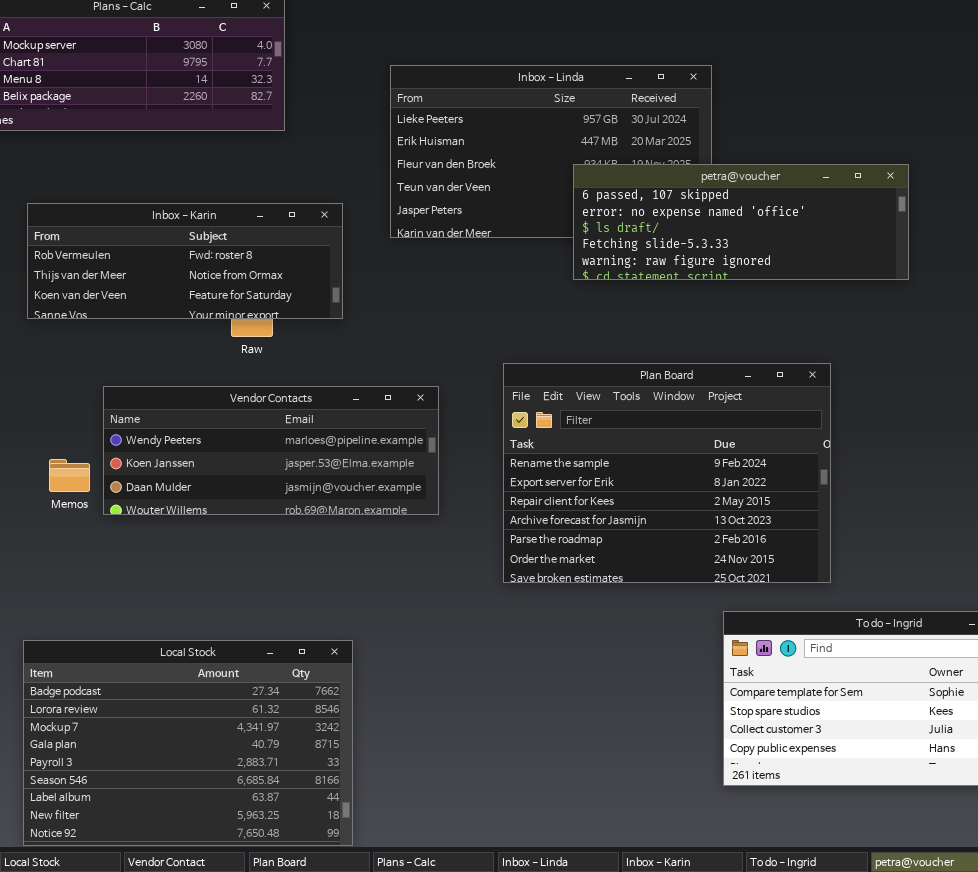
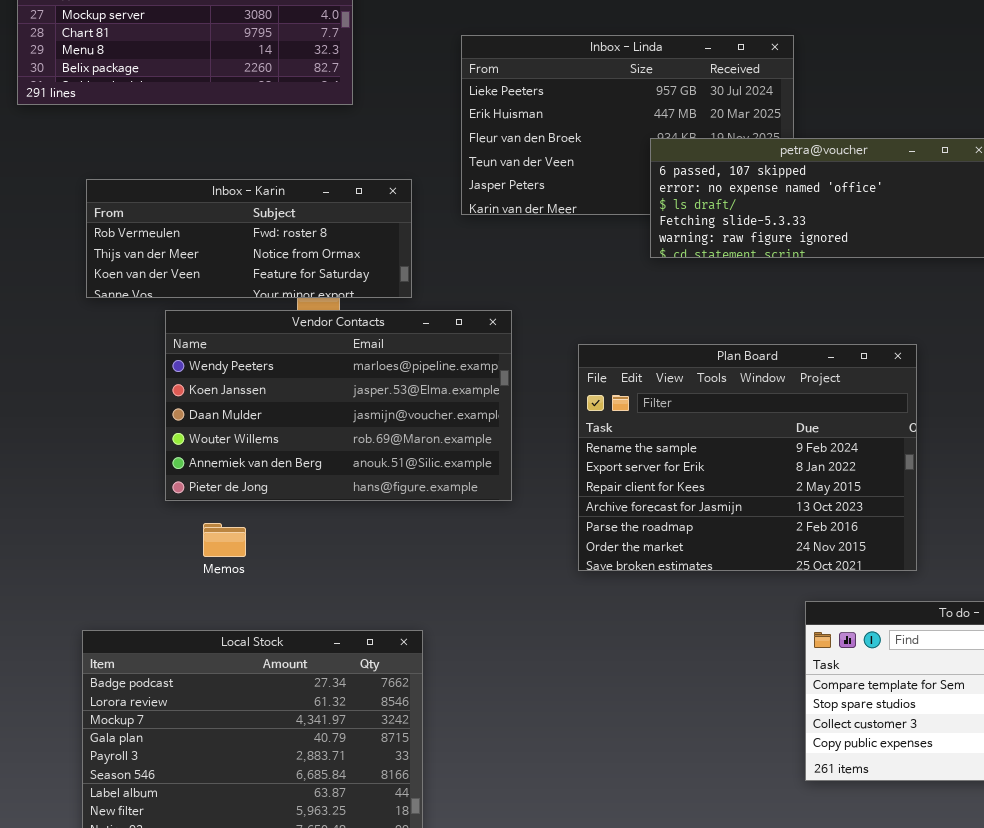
Vendor Contacts: [103,386,439,515] -> [165,310,512,501], resized
Memos: [49,459,90,492] -> [203,523,246,557], moved

